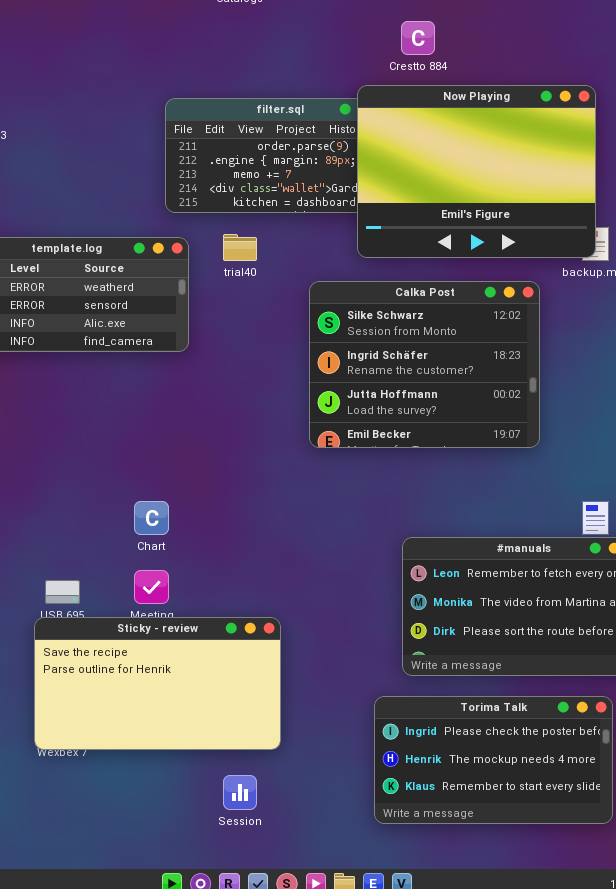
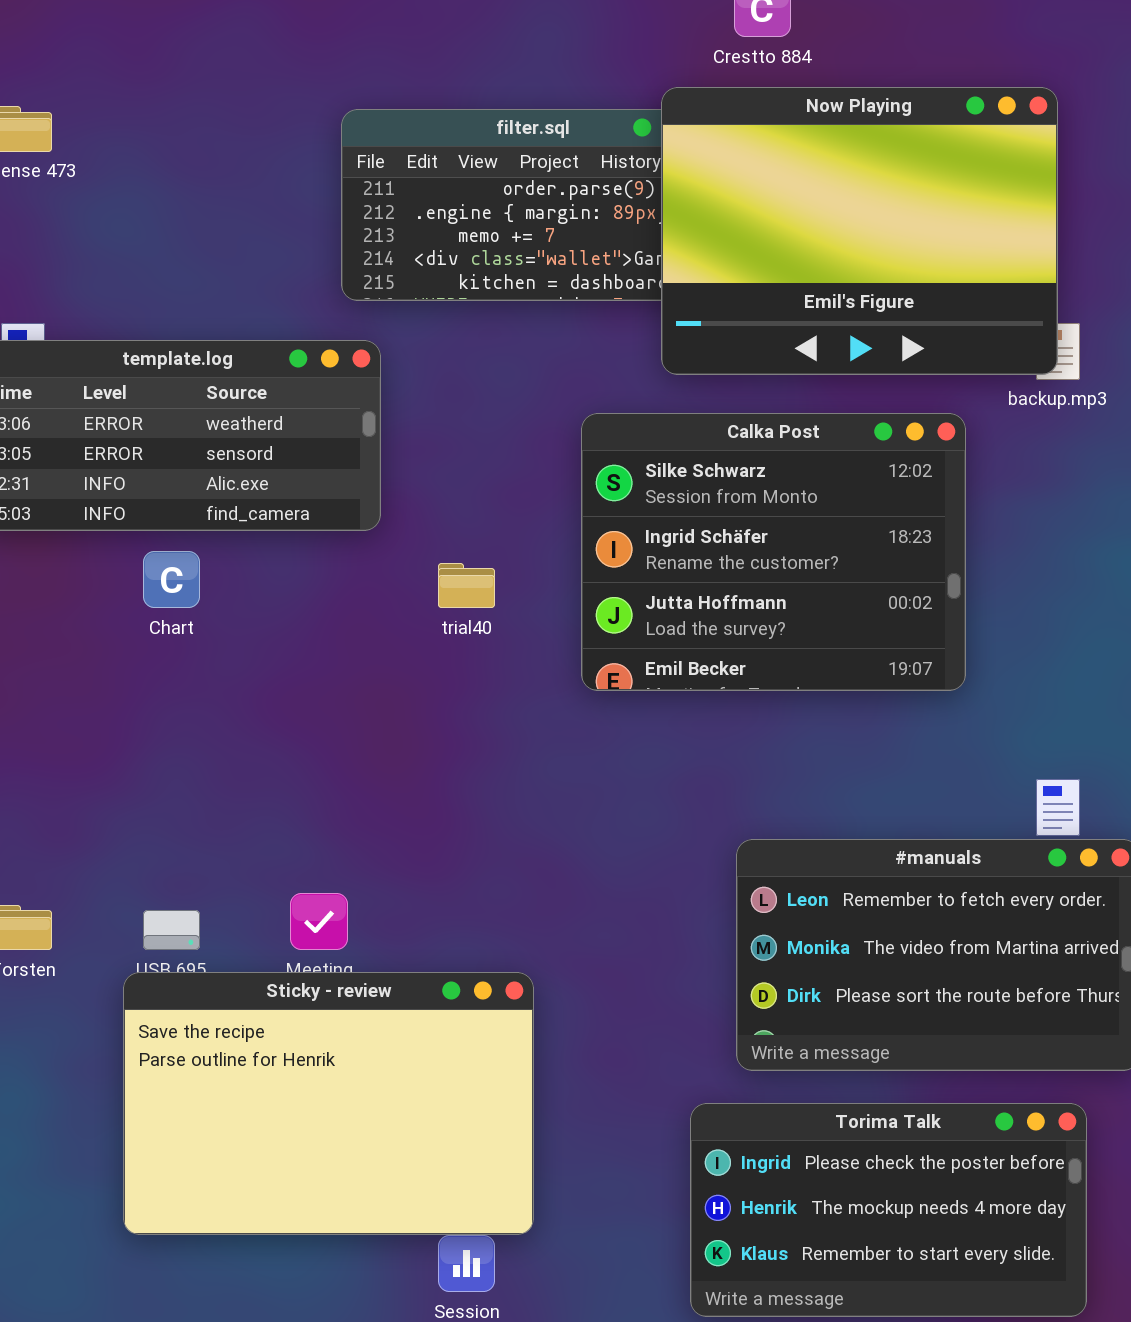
trial40: [223,234,257,261] -> [438,563,495,608], moved
Chart: [134,501,169,535] -> [143,551,200,608], moved
Sticky - review: [34,617,281,750] -> [123,972,534,1235], resized

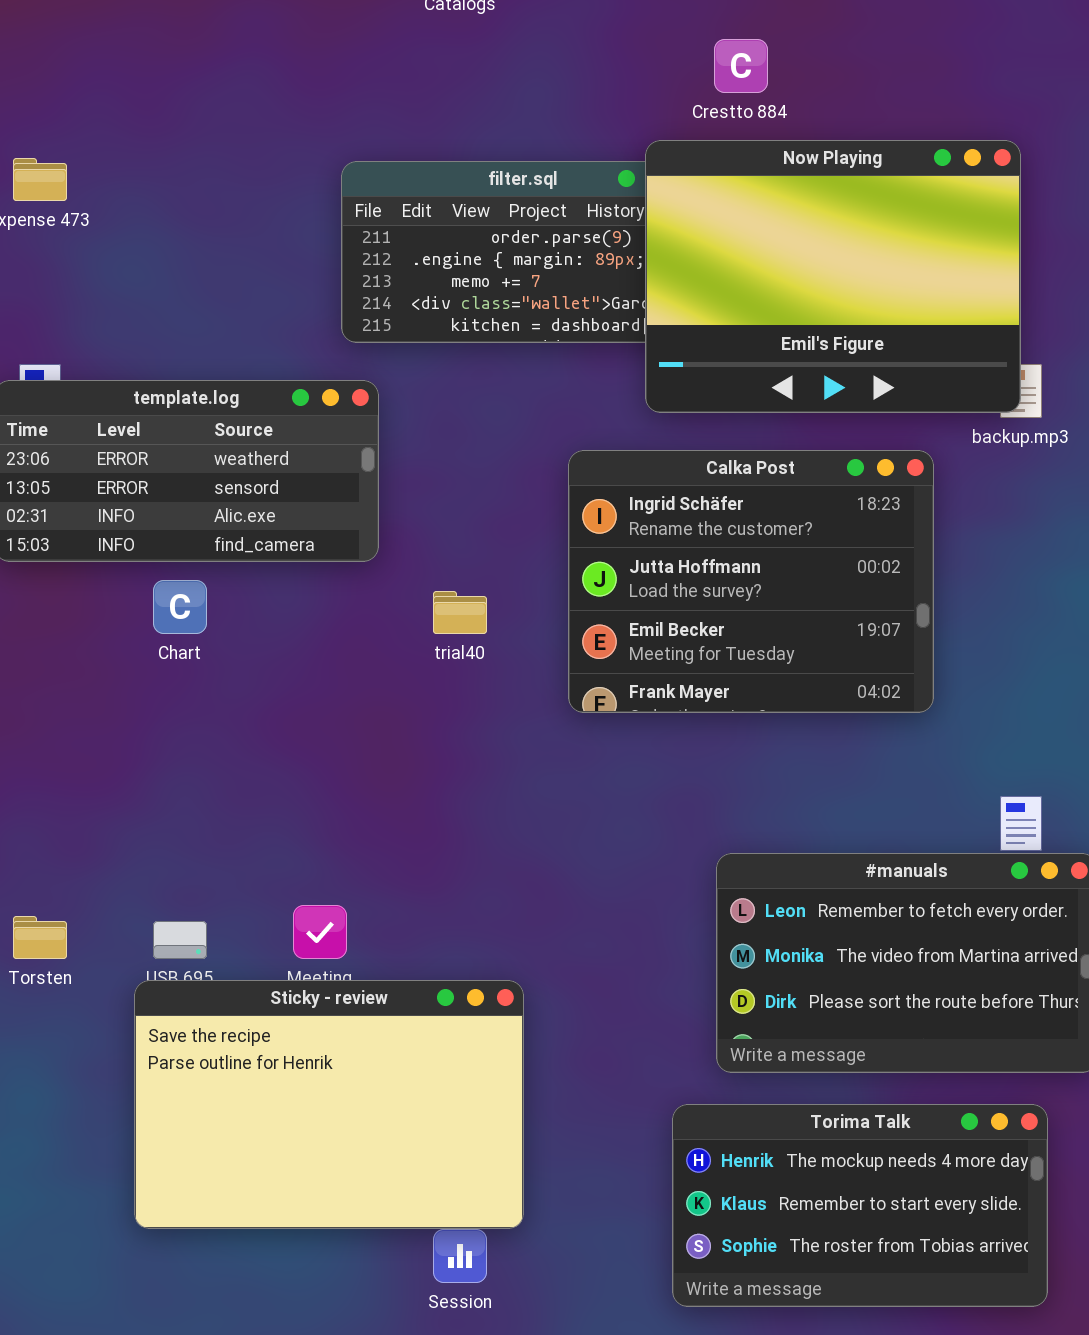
Calka Post: [581,413,966,691] -> [568,450,934,713], scrolled down 1 row
Torima Talk: [690,1103,1087,1317] -> [672,1104,1048,1307], scrolled down 1 row

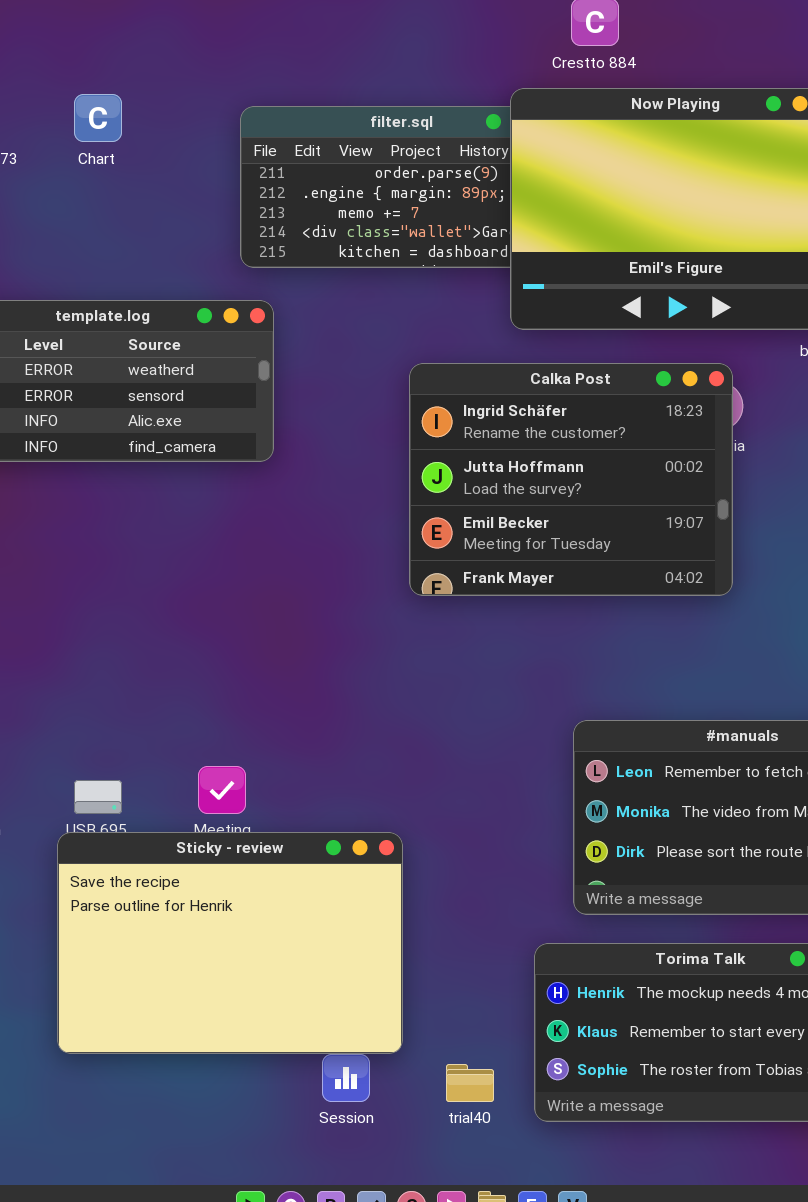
Calka Post: [568,450,934,713] -> [409,363,733,596], moved
Chart: [153,580,207,634] -> [74,94,122,142], moved
trial40: [433,591,487,634] -> [446,1064,494,1102], moved

